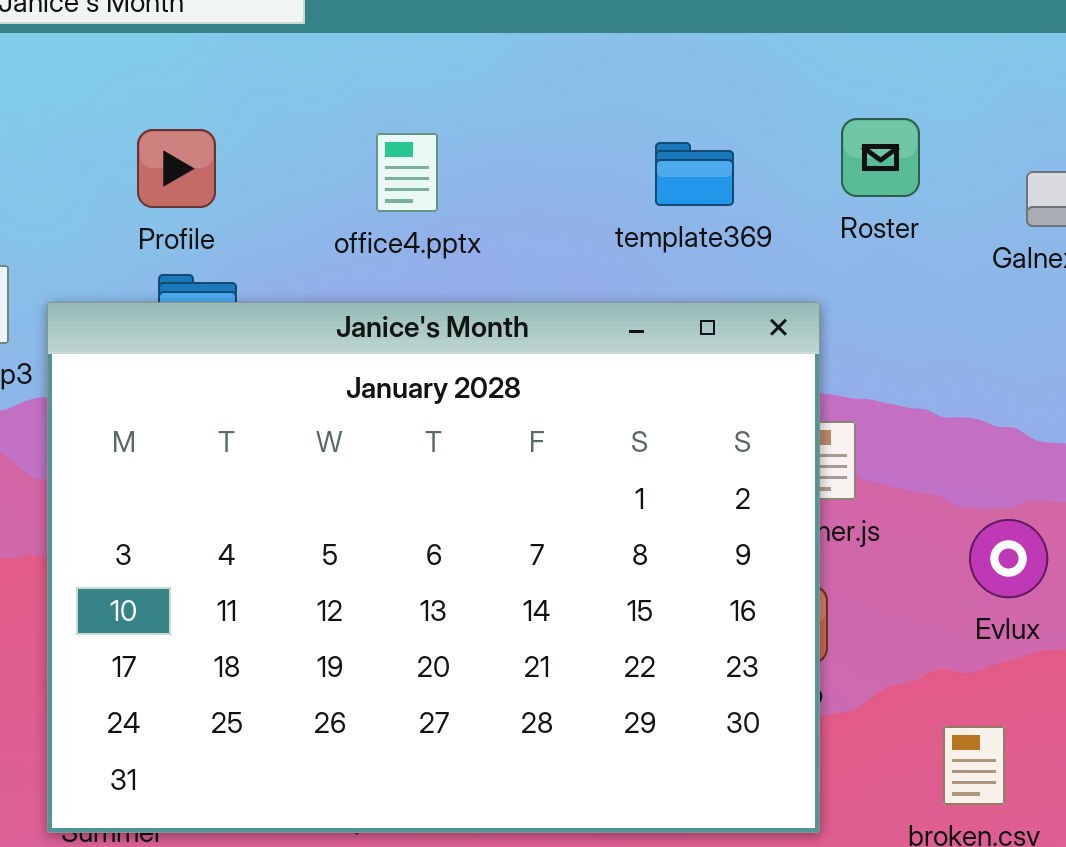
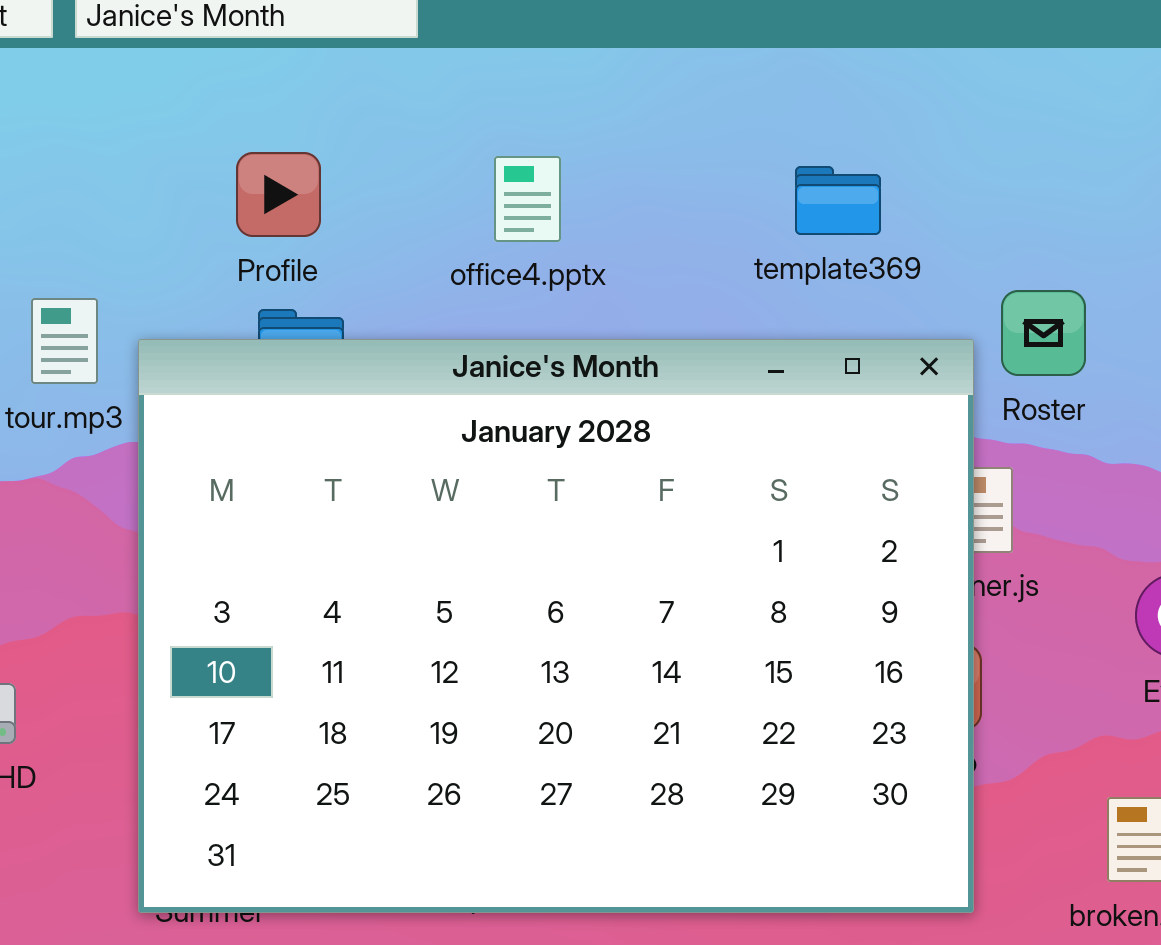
Roster: [841,118,920,197] -> [1001,290,1086,376], moved

